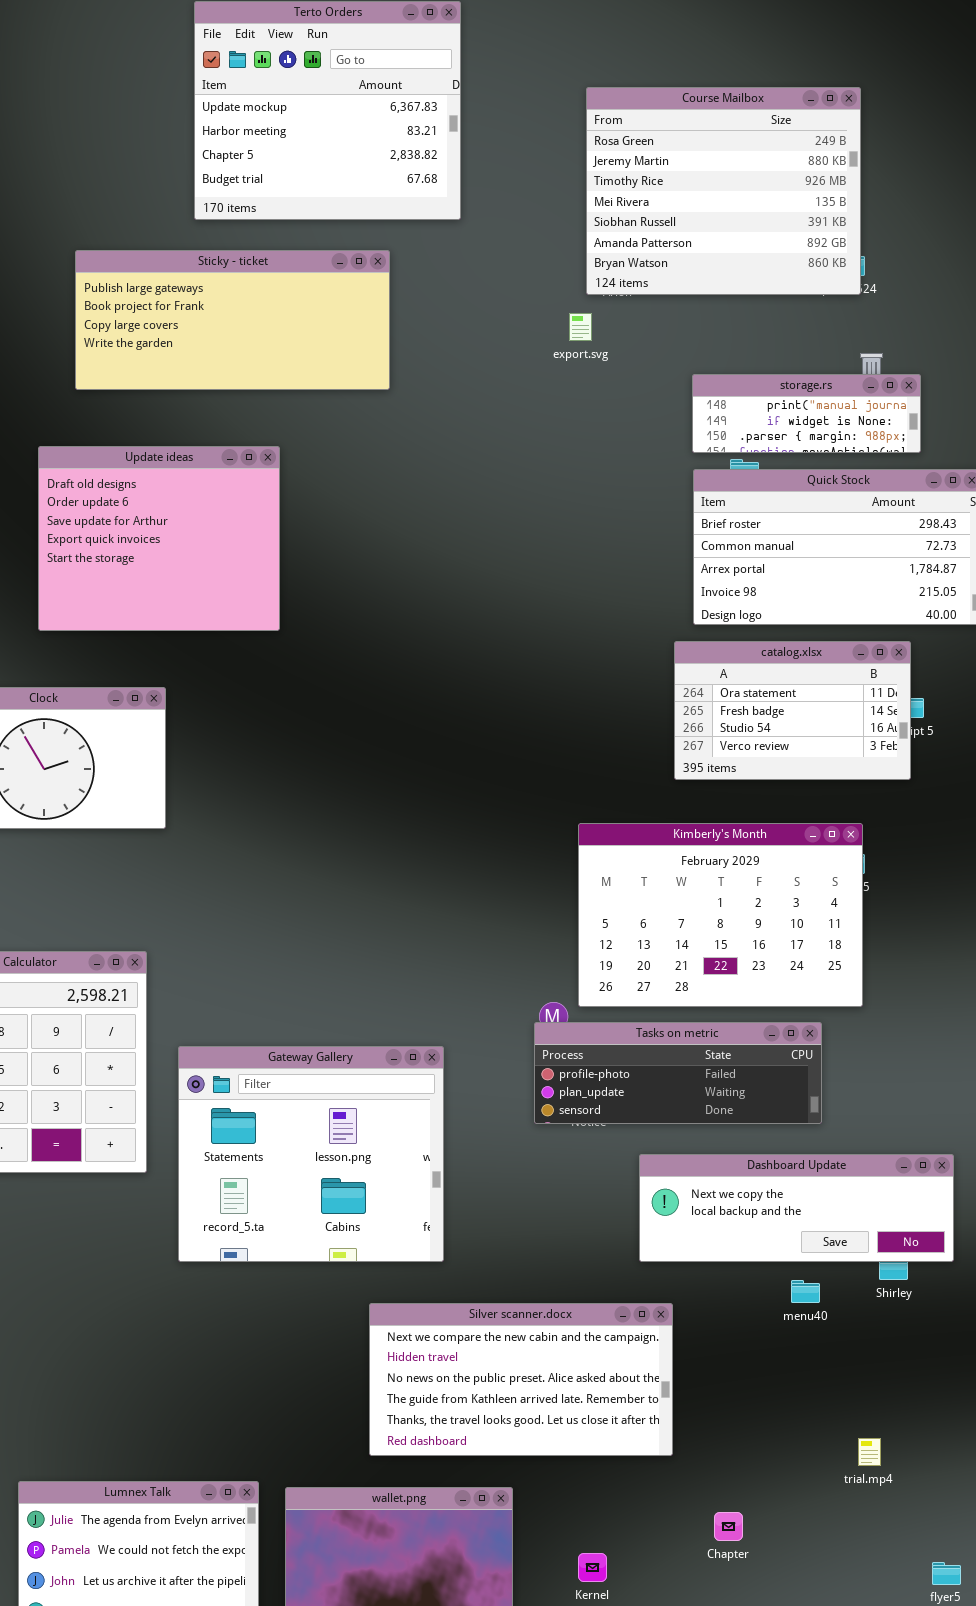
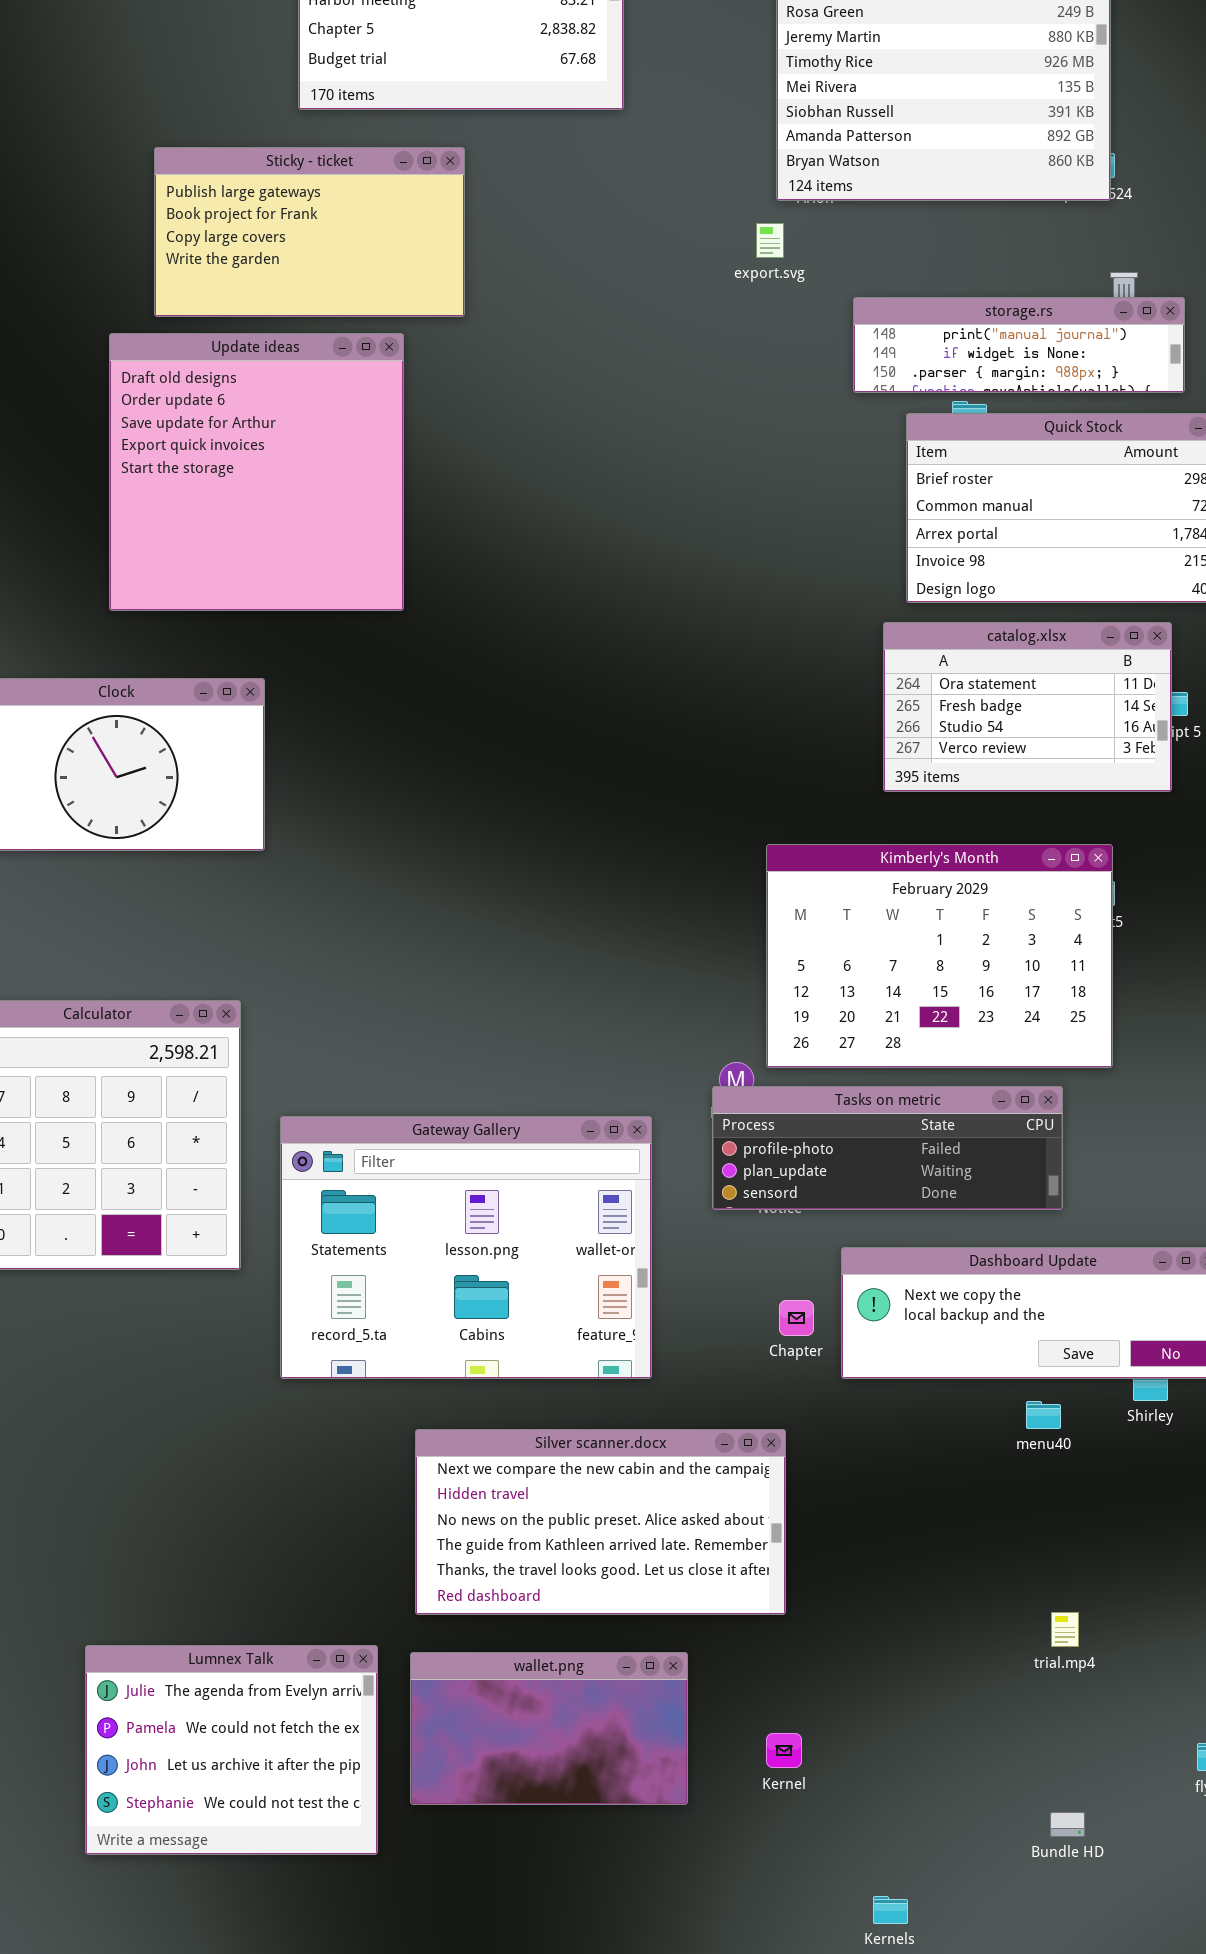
Sticky - ticket: [75,250,390,390] -> [154,147,465,317], resized
storage.rs: [692,374,921,453] -> [853,297,1185,393], resized
Update ideas: [38,446,280,631] -> [109,333,404,611], resized
Gateway Gallery: [178,1046,444,1262] -> [280,1116,652,1379], resized
Silver scanner.docx: [369,1303,673,1456] -> [415,1429,786,1615], moved
trial.mp4: [858,1438,881,1466] -> [1051,1612,1079,1647], moved
Chapter: [714,1512,743,1541] -> [779,1300,814,1336], moved

